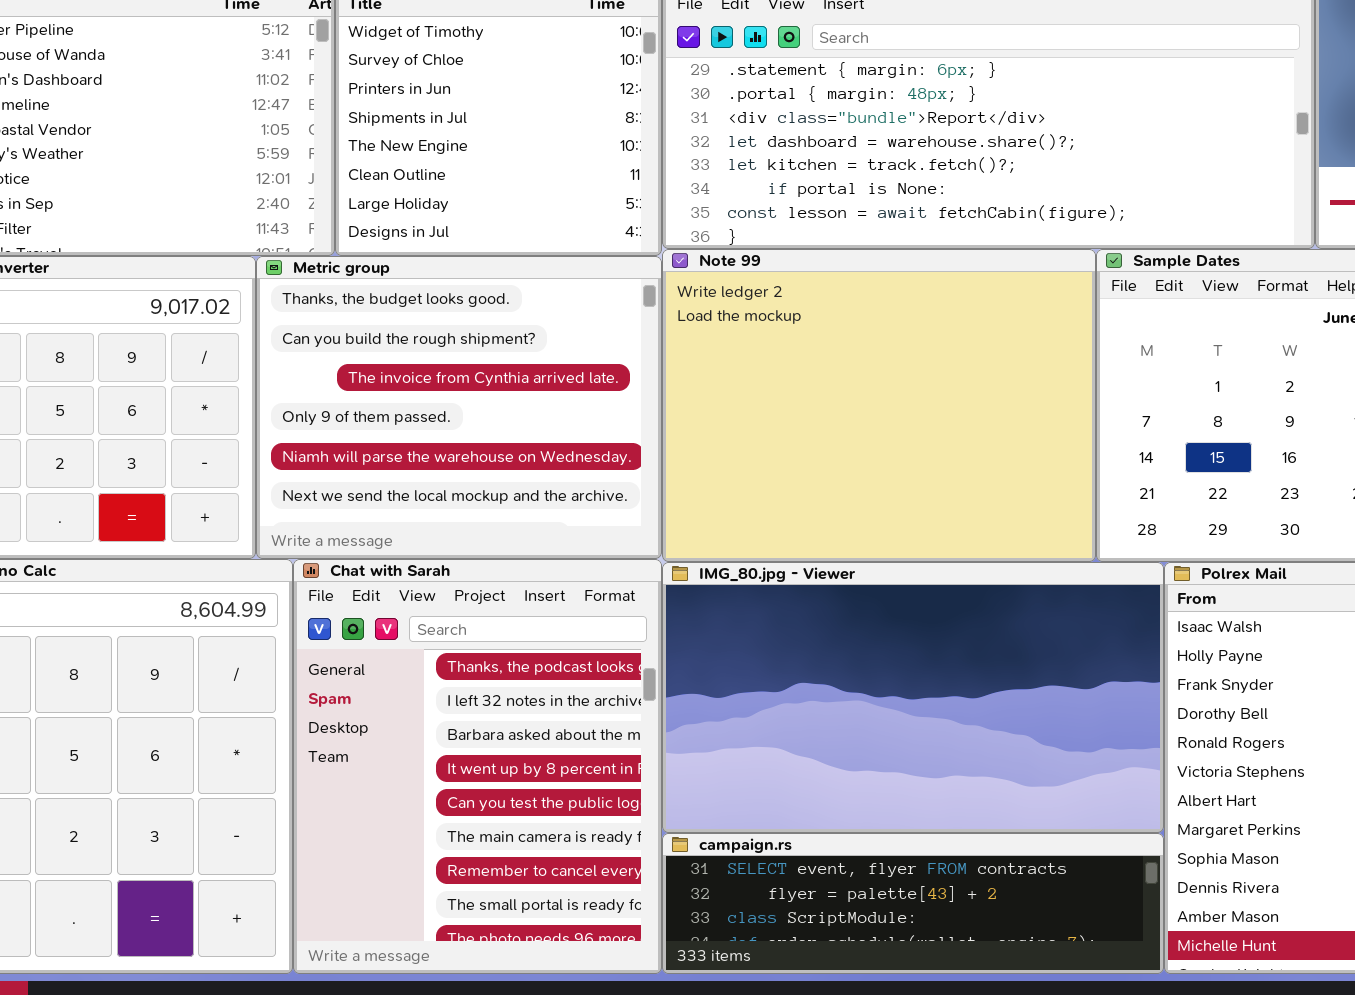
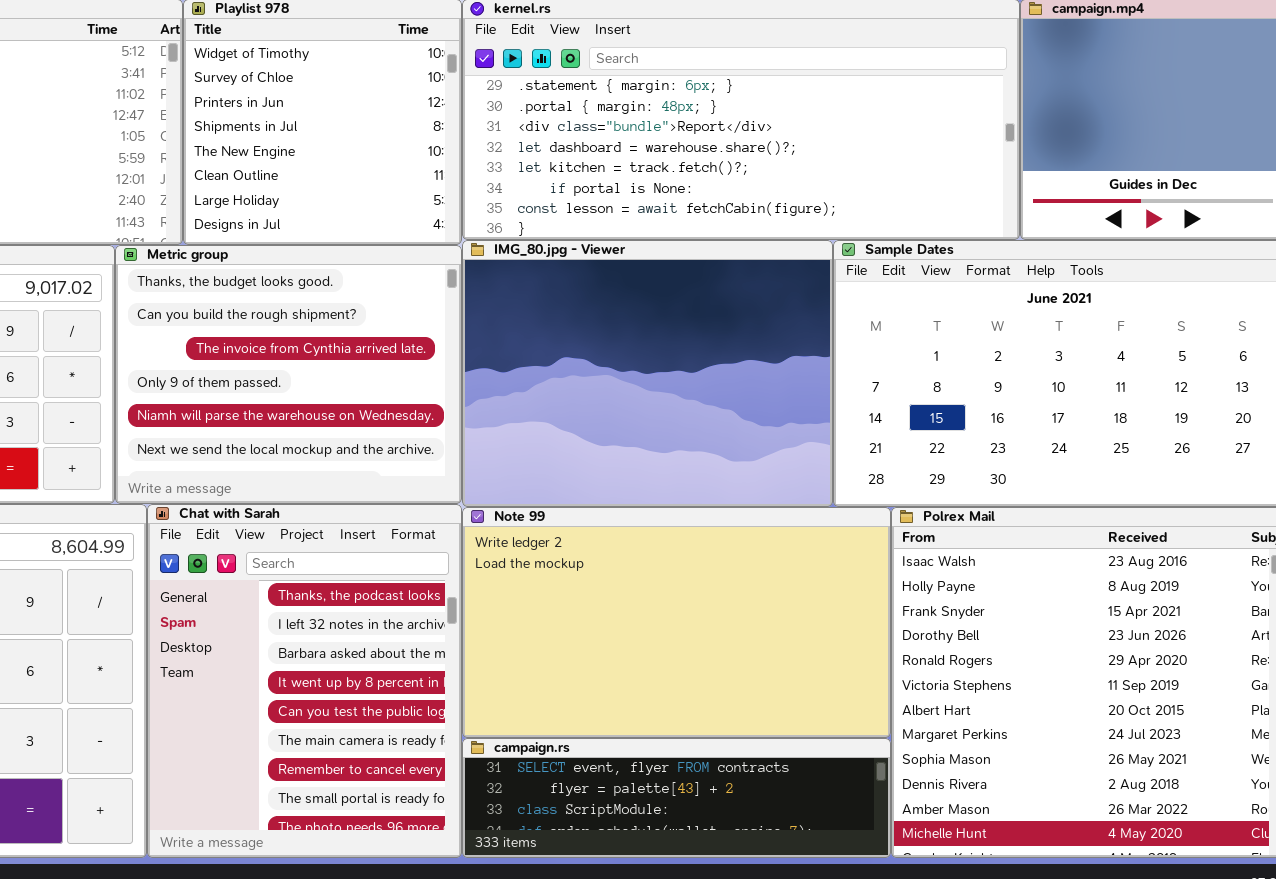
Note 99: [662,249,1096,562] -> [462,507,891,738], moved, resized
IMG_80.jpg - Viewer: [662,562,1164,833] -> [462,240,833,507], moved, resized

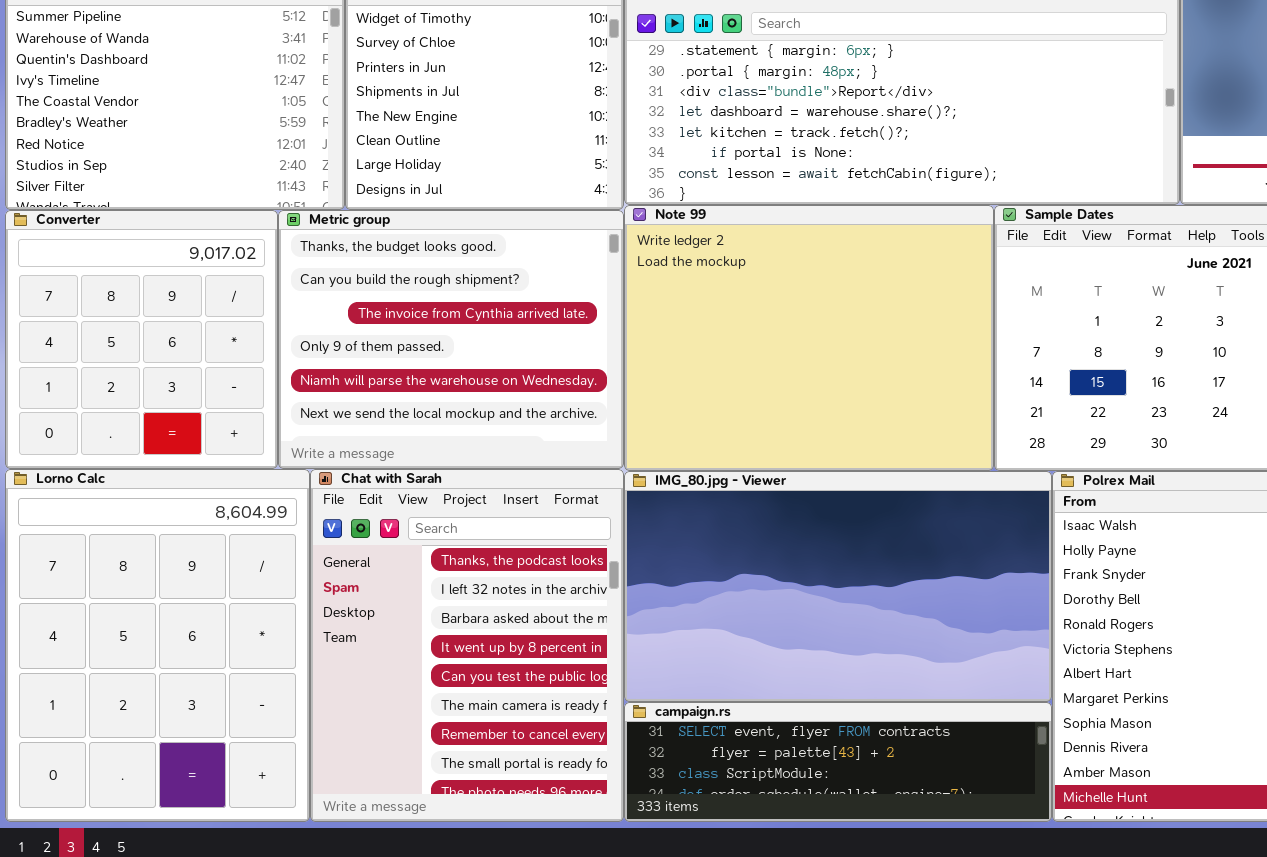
IMG_80.jpg - Viewer: [462,240,833,507] -> [624,471,1052,702], moved, resized
Note 99: [462,507,891,738] -> [624,205,994,471], moved, resized

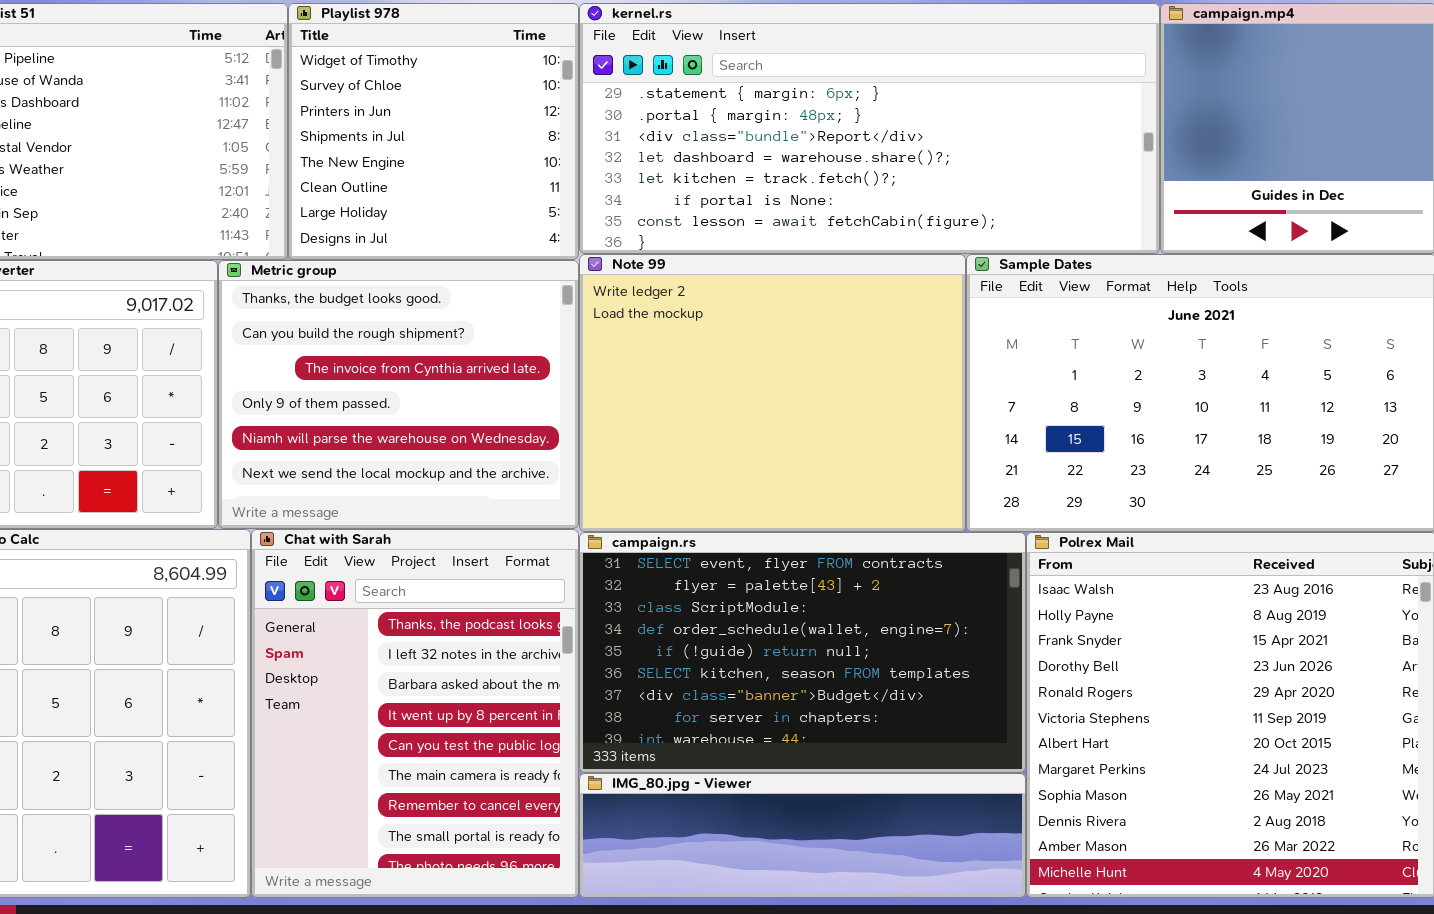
IMG_80.jpg - Viewer: [624,471,1052,702] -> [579,773,1026,898], moved, resized
campaign.rs: [624,702,1052,822] -> [579,532,1026,773], moved, resized

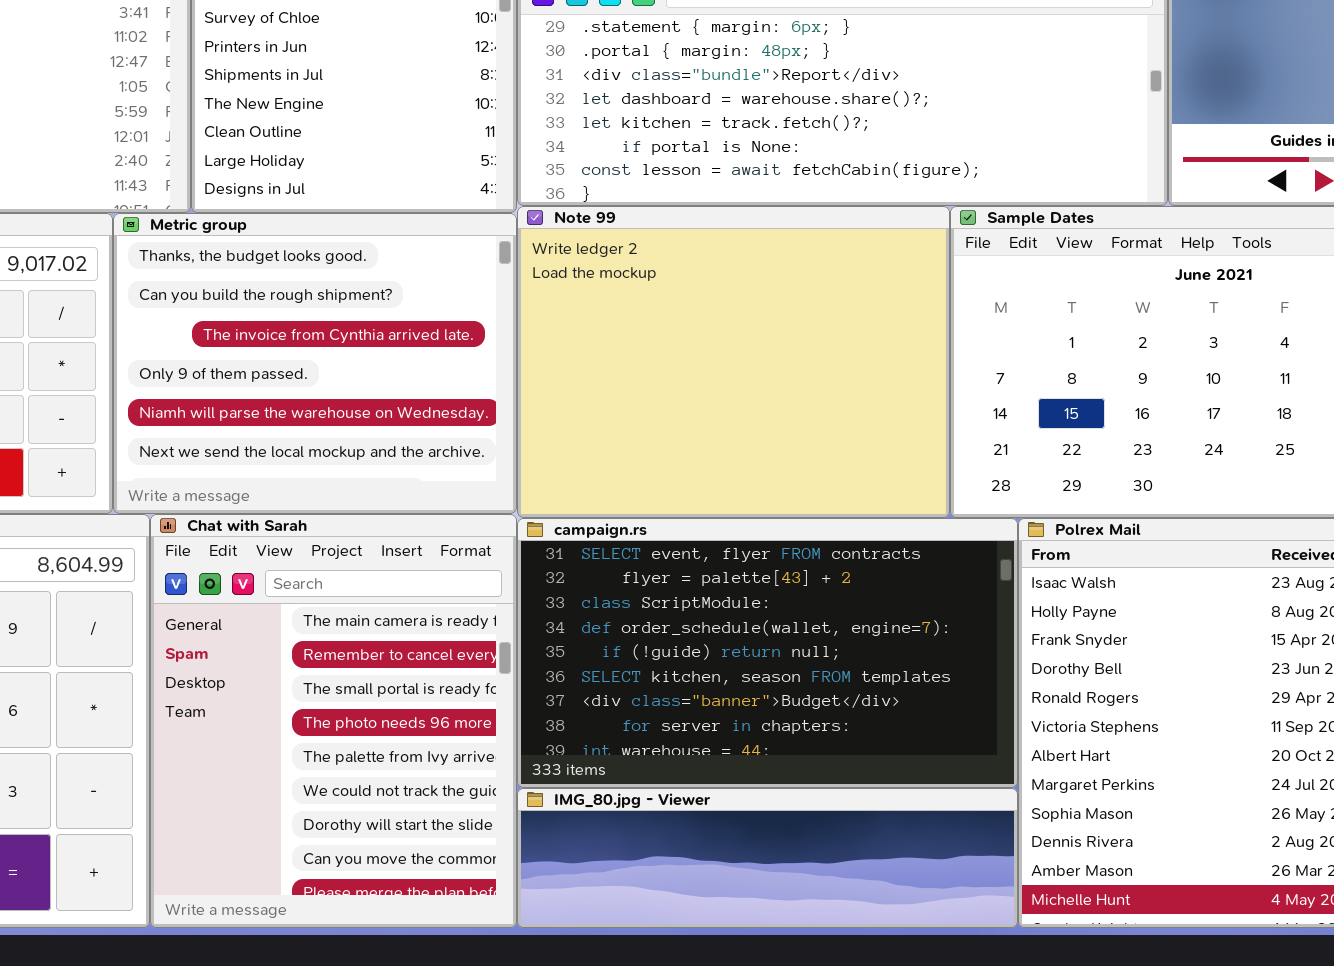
Chat with Sarah: [251,529,579,898] -> [150,514,517,928], scrolled down 5 rows

